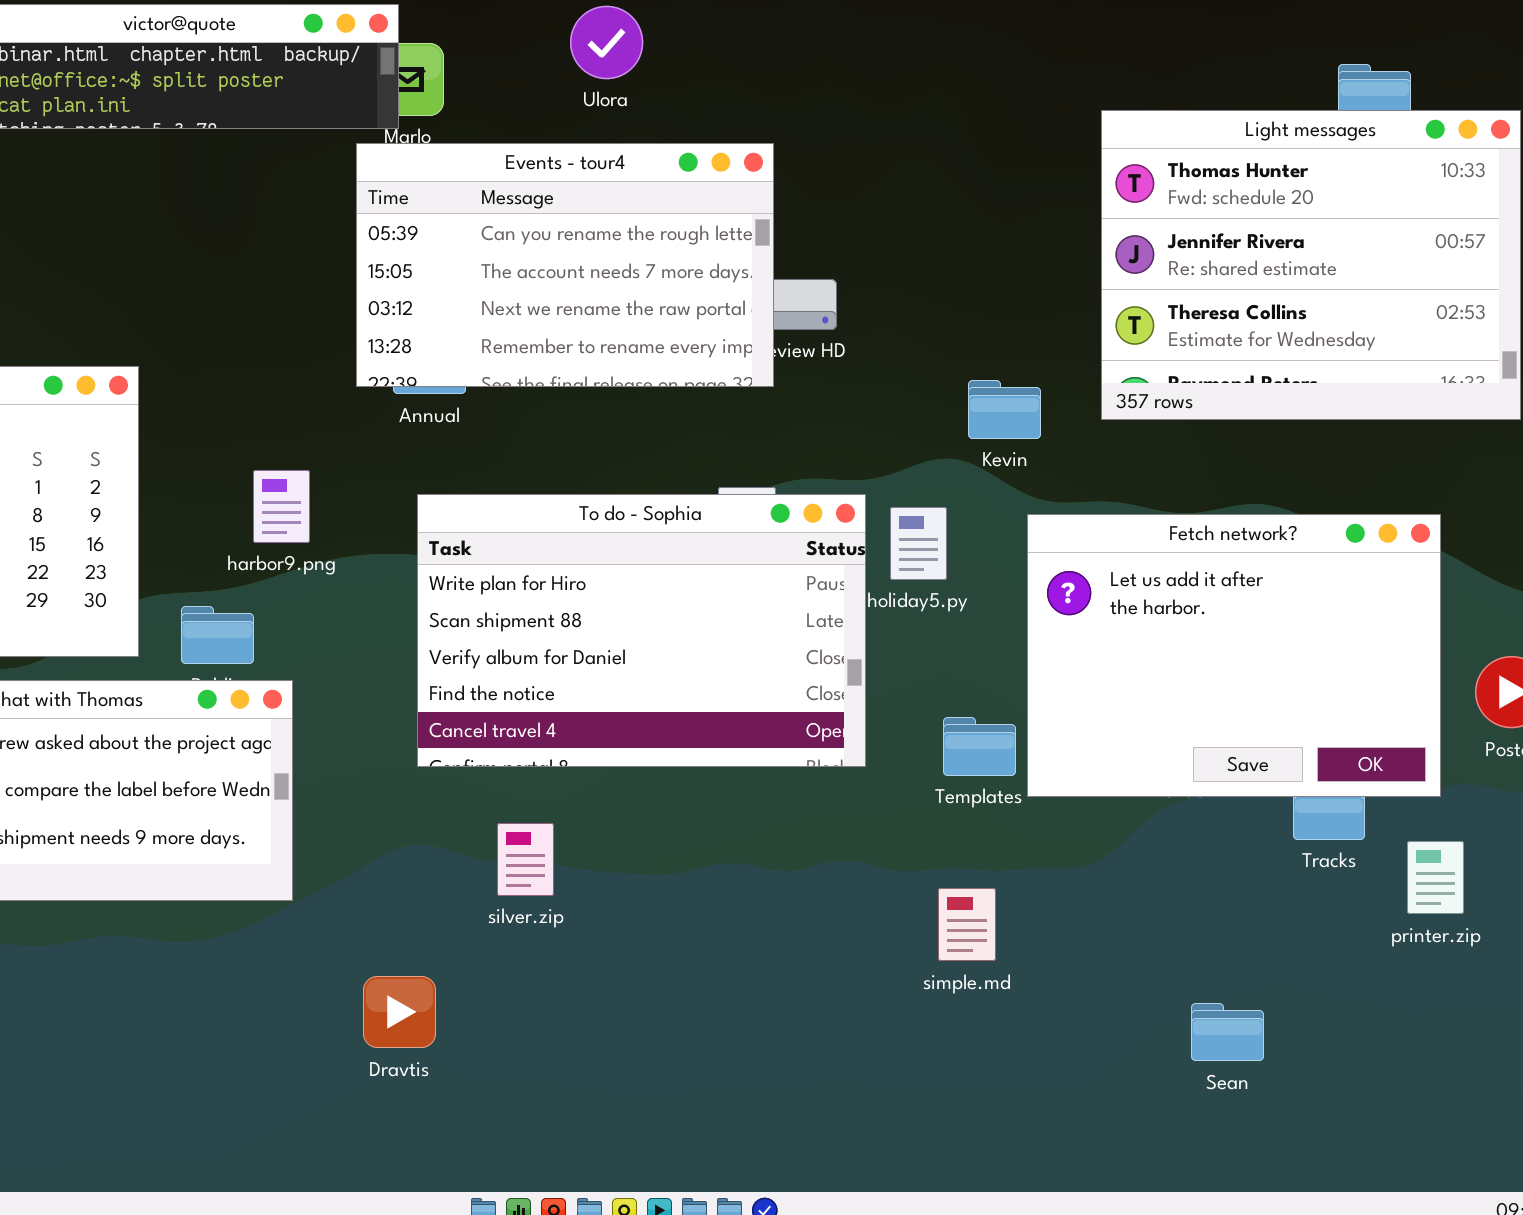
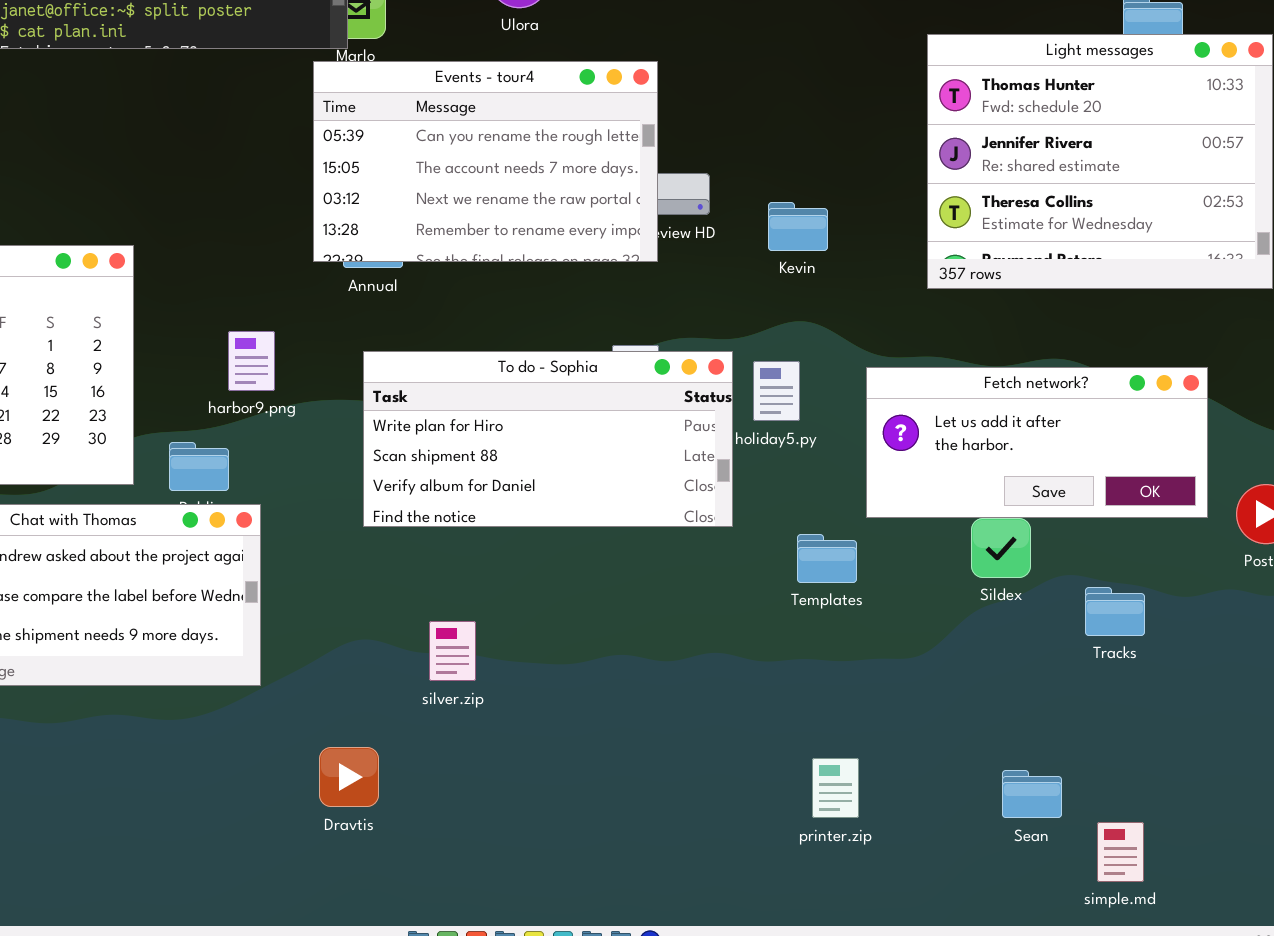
Kevin: [968,380,1041,439] -> [768,202,828,251], moved
To do - Sophia: [417,494,866,767] -> [363,351,733,527], resized
Fetch network?: [1027,514,1441,797] -> [866,367,1208,518], resized
printer.zip: [1407,841,1464,914] -> [812,758,859,818], moved
simple.md: [938,888,996,961] -> [1097,822,1144,882], moved

